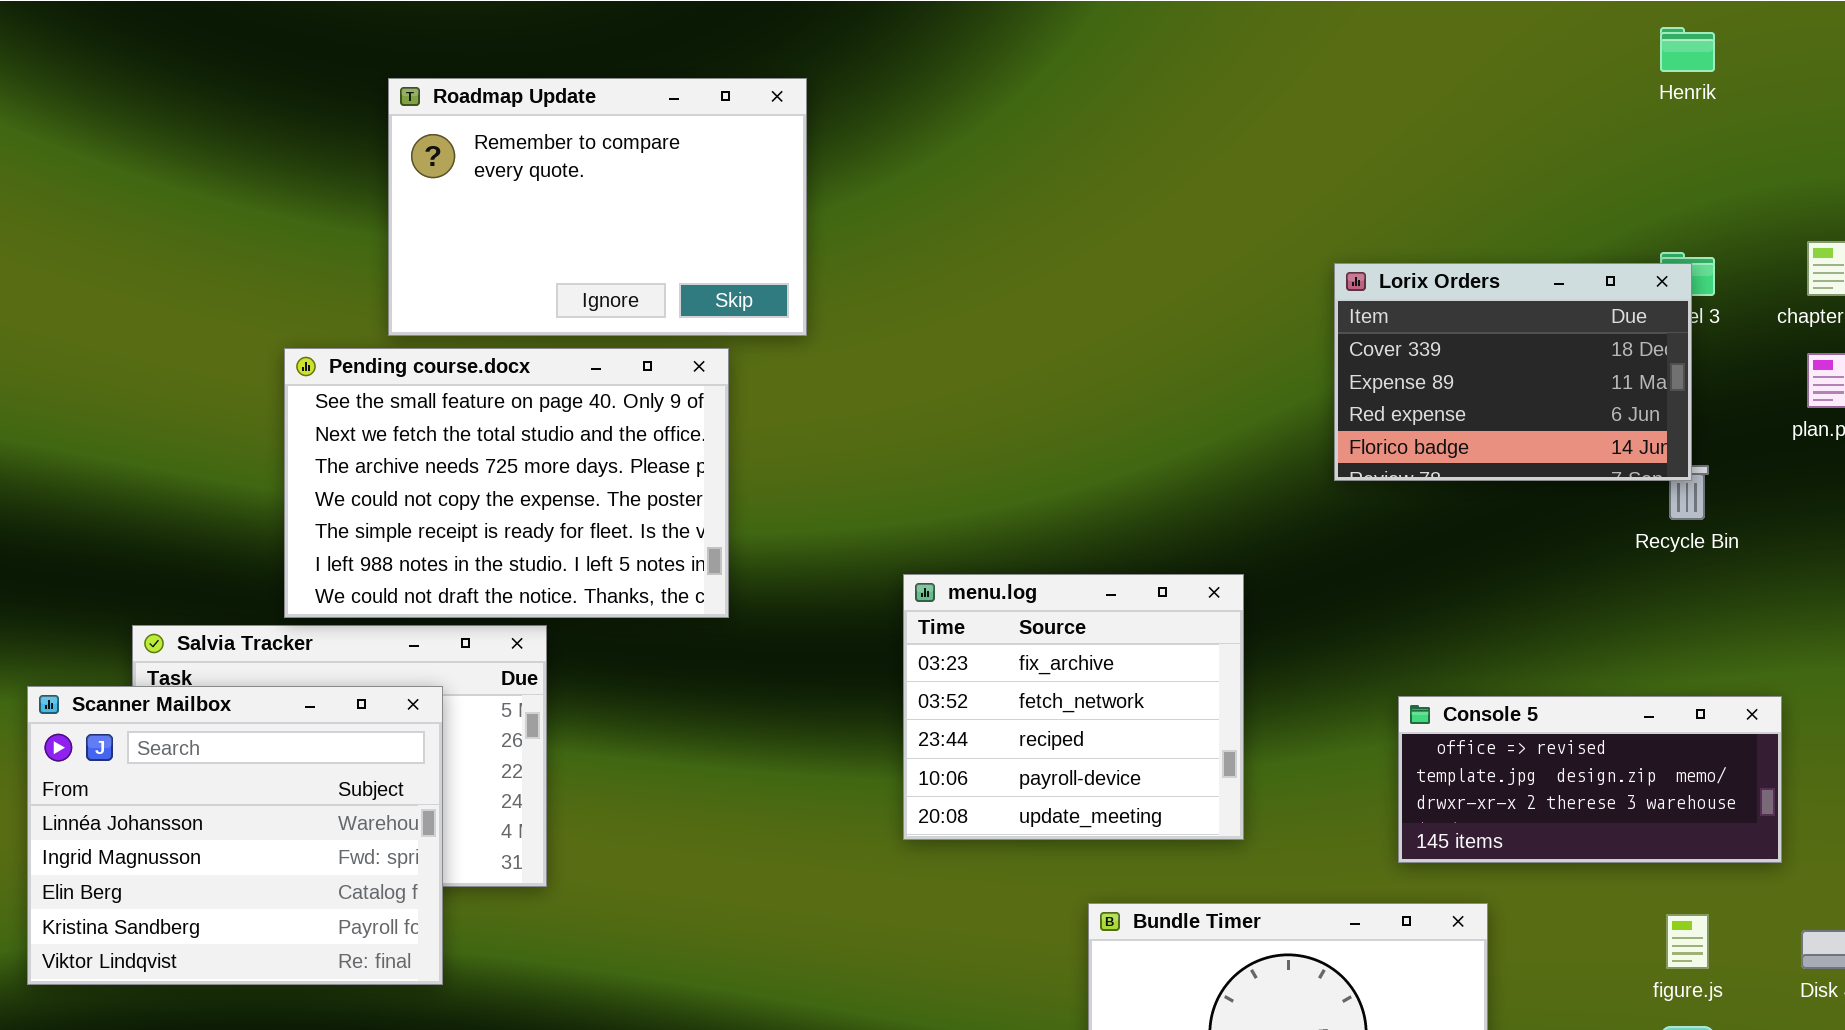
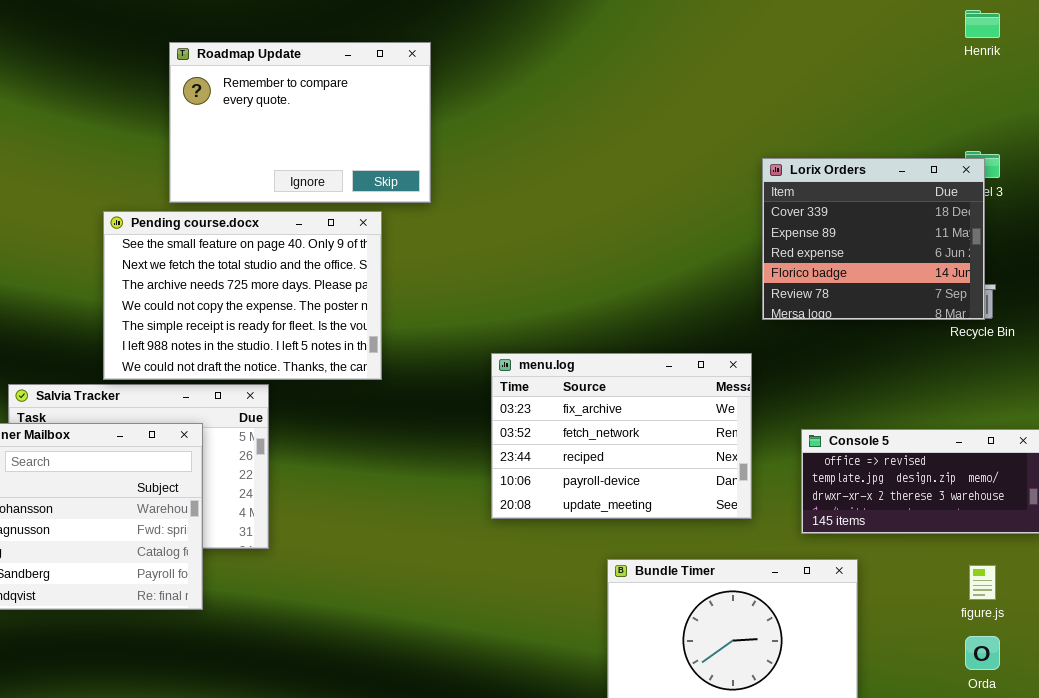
Lorix Orders: [1334,263,1692,481] -> [762,158,985,320], resized
menu.log: [903,574,1244,840] -> [491,353,752,519], resized

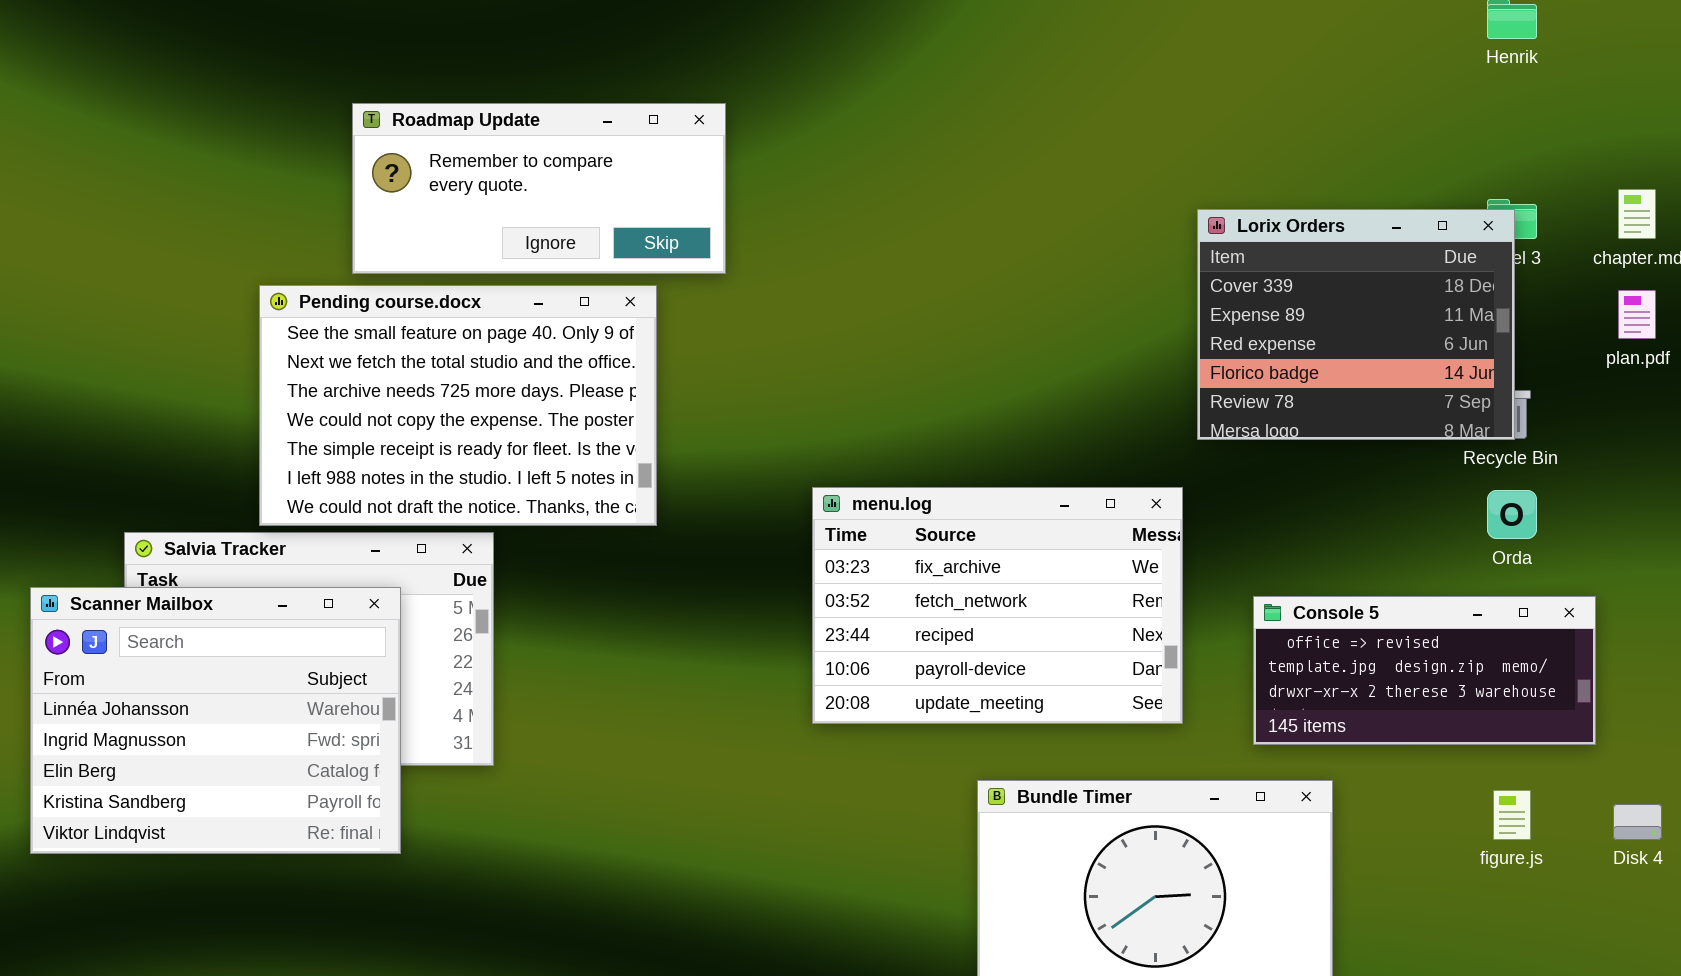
Roadmap Update: [169,42,431,203] -> [352,103,726,274], resized
Orda: [965,636,1000,670] -> [1487,490,1537,539], moved

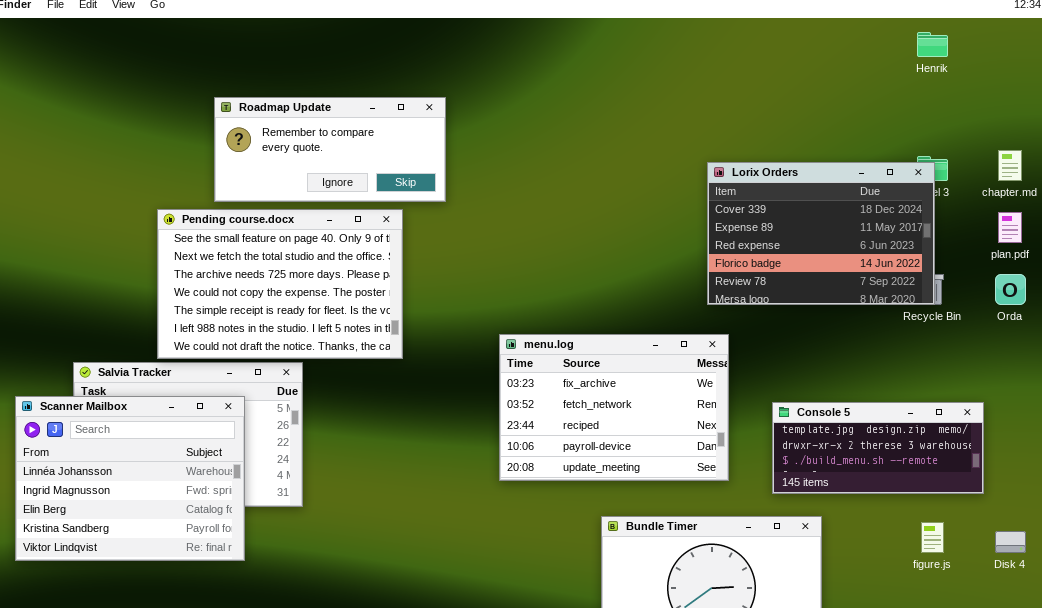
Lorix Orders: [1197,209,1515,440] -> [707,162,935,305], resized
Orda: [1487,490,1537,539] -> [995,274,1026,305], moved
Console 5: [1253,596,1596,745] -> [772,402,984,494], scrolled down 1 row

